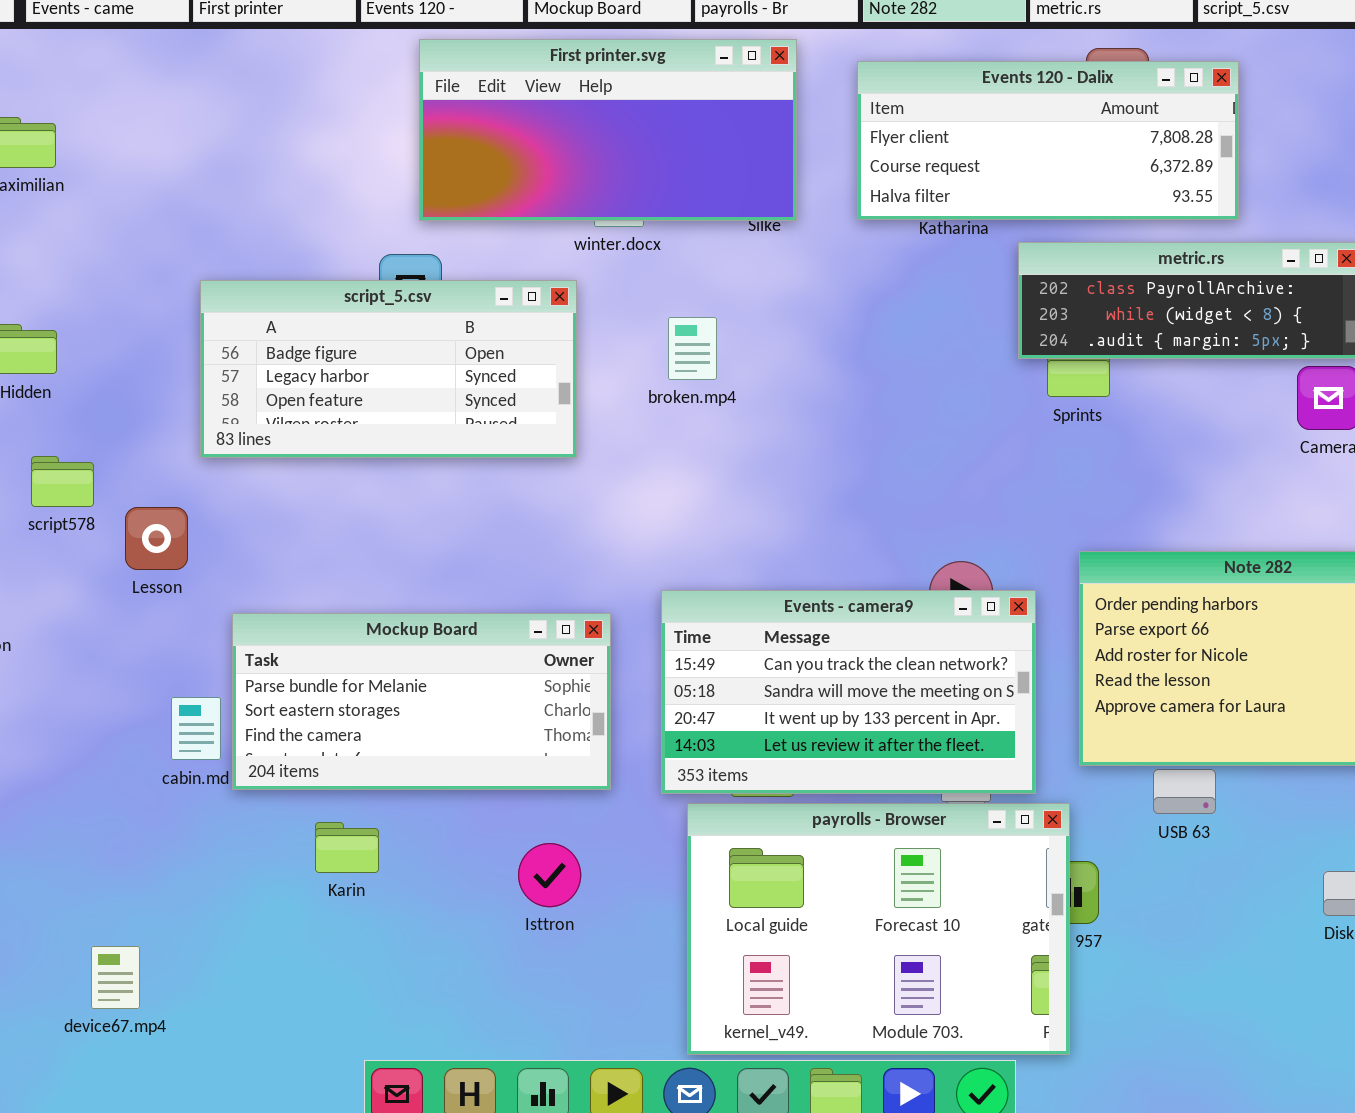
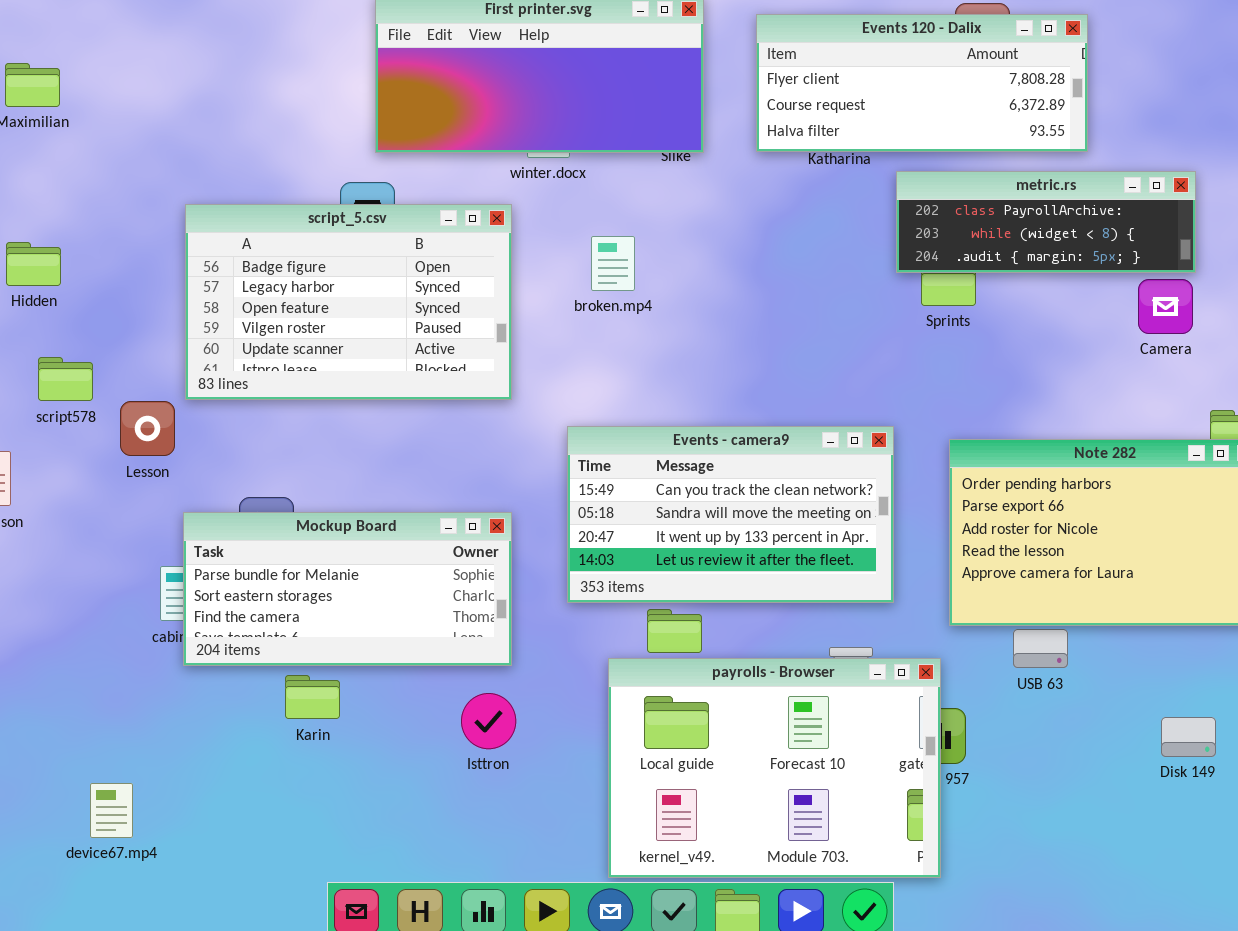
script_5.csv: [200,280,577,458] -> [185,204,512,400], resized
Events - camera9: [661,590,1036,794] -> [567,426,894,603], moved
Mockup Board: [232,613,611,790] -> [183,512,512,666], moved

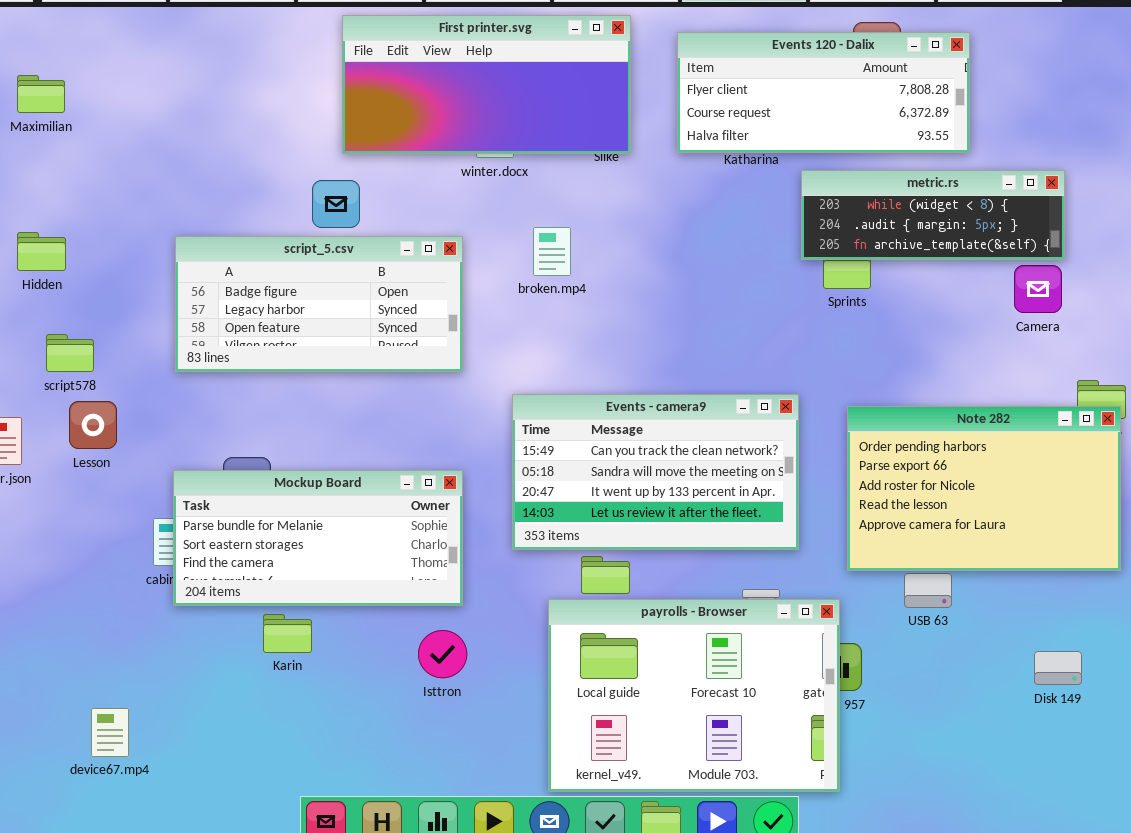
metric.rs: [896,171,1196,273] -> [801,170,1065,260], scrolled down 1 row
script_5.csv: [185,204,512,400] -> [175,236,463,372], resized
Lesson: [120,401,175,456] -> [69,401,117,449], moved

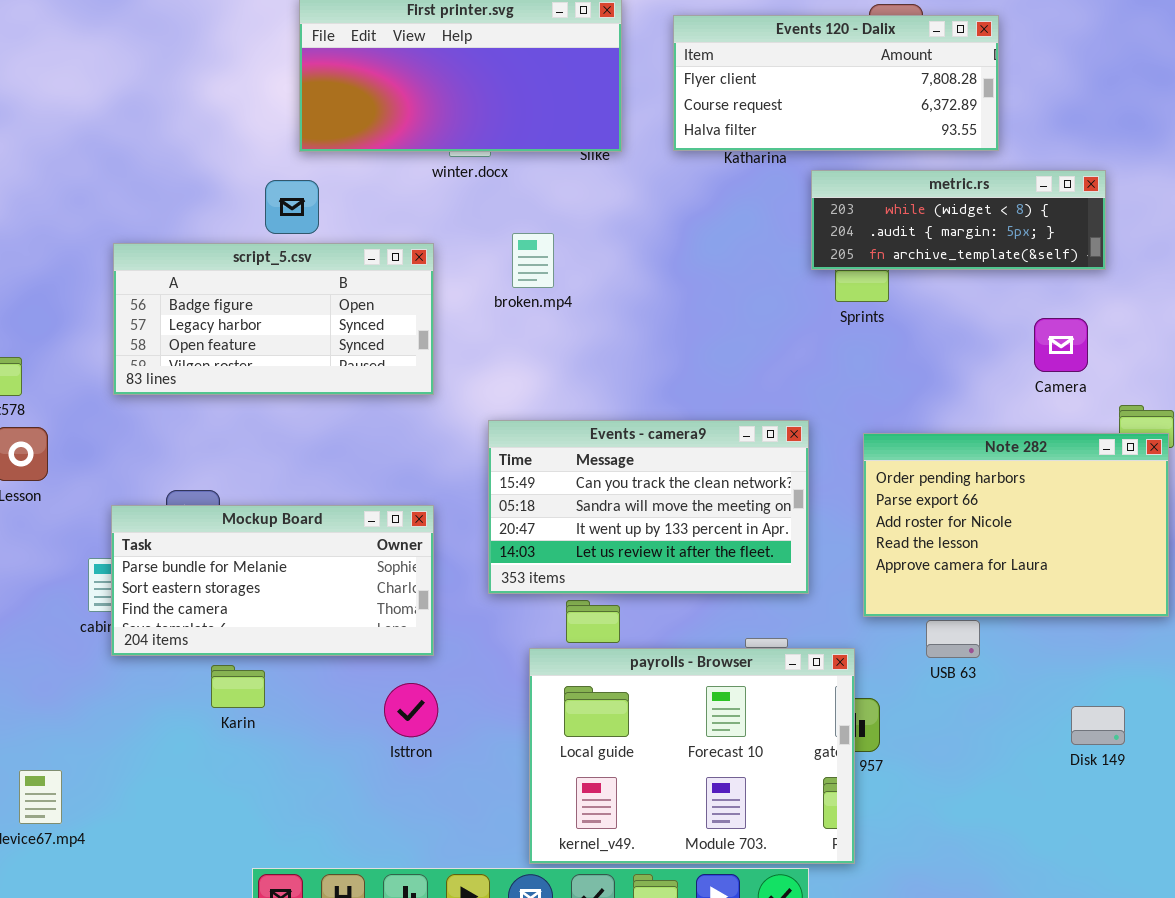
Camera: [1014,265,1062,313] -> [1034,318,1088,372], moved

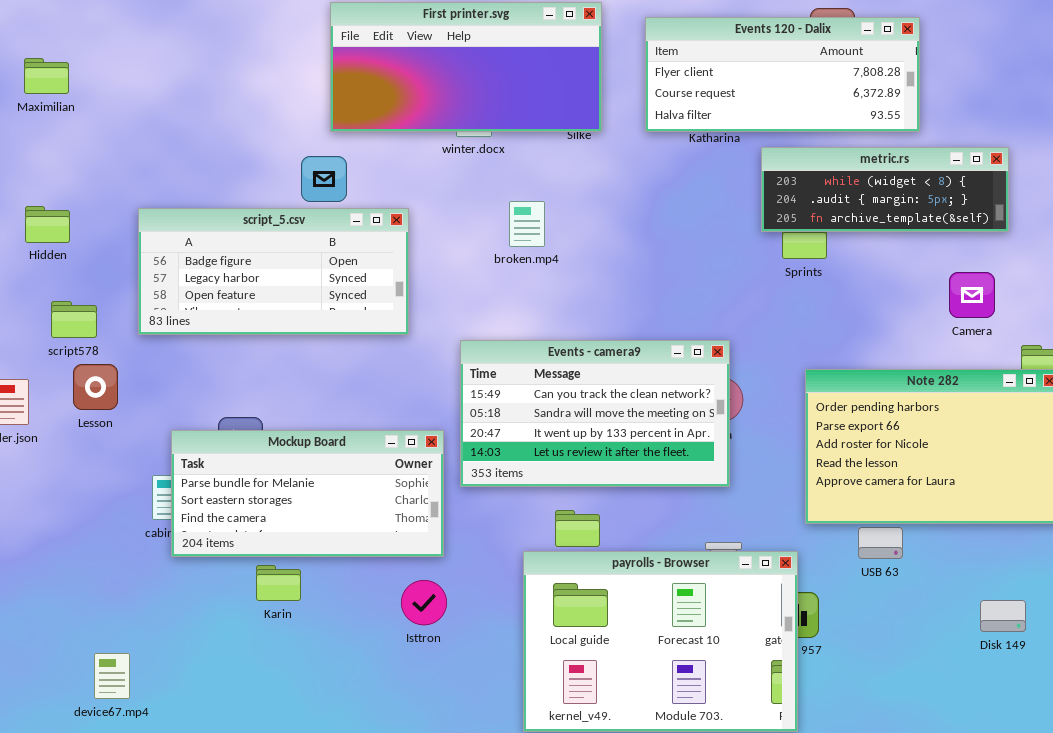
script_5.csv: [113,243,434,395] -> [138,208,409,335], moved
Events - camera9: [488,420,809,594] -> [460,340,730,487], moved

